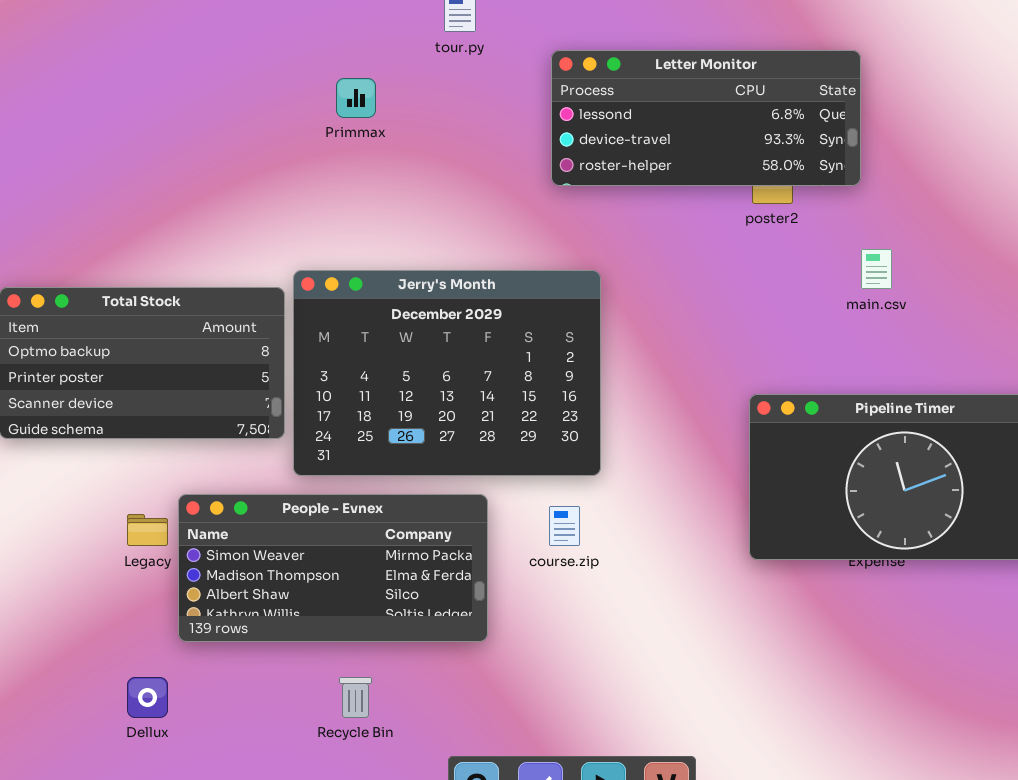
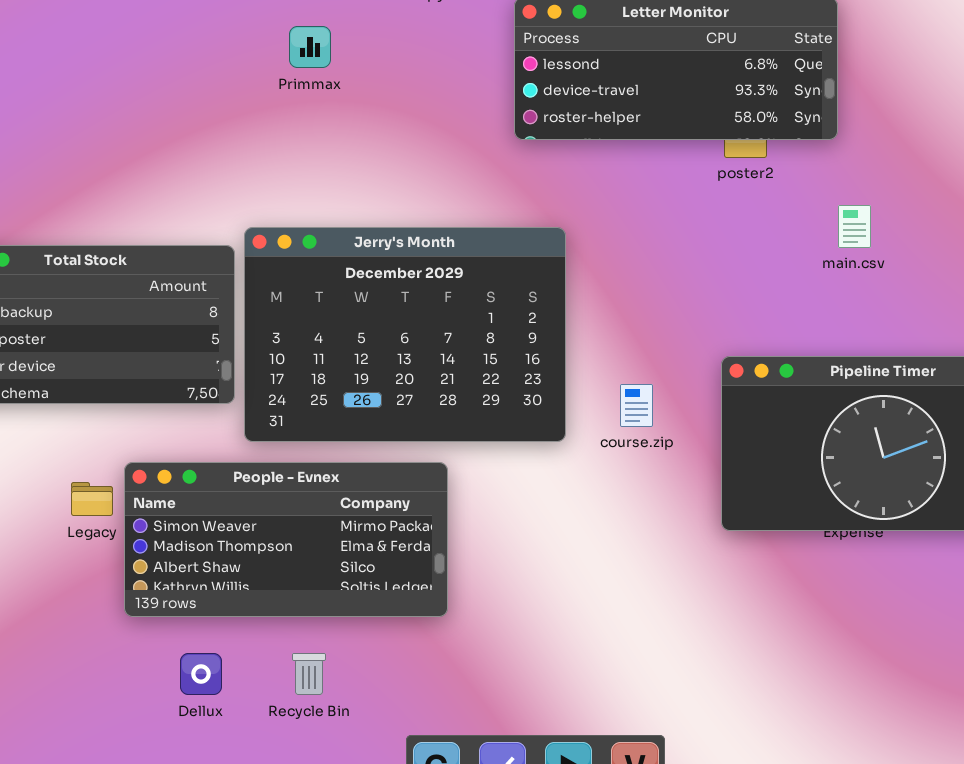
course.zip: [549,506,580,546] -> [620,384,653,427], moved
Dellux: [127,677,168,718] -> [180,653,222,695], moved

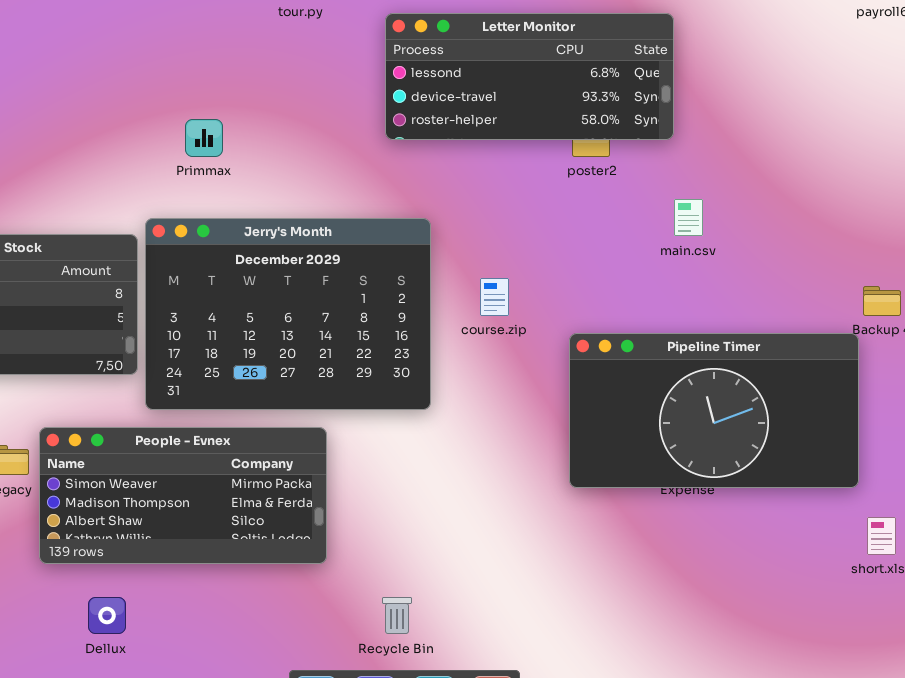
Primmax: [289,26,331,68] -> [185,119,223,157], moved
course.zip: [620,384,653,427] -> [480,278,509,316], moved
Recycle Bin: [292,653,326,695] -> [382,597,412,634], moved

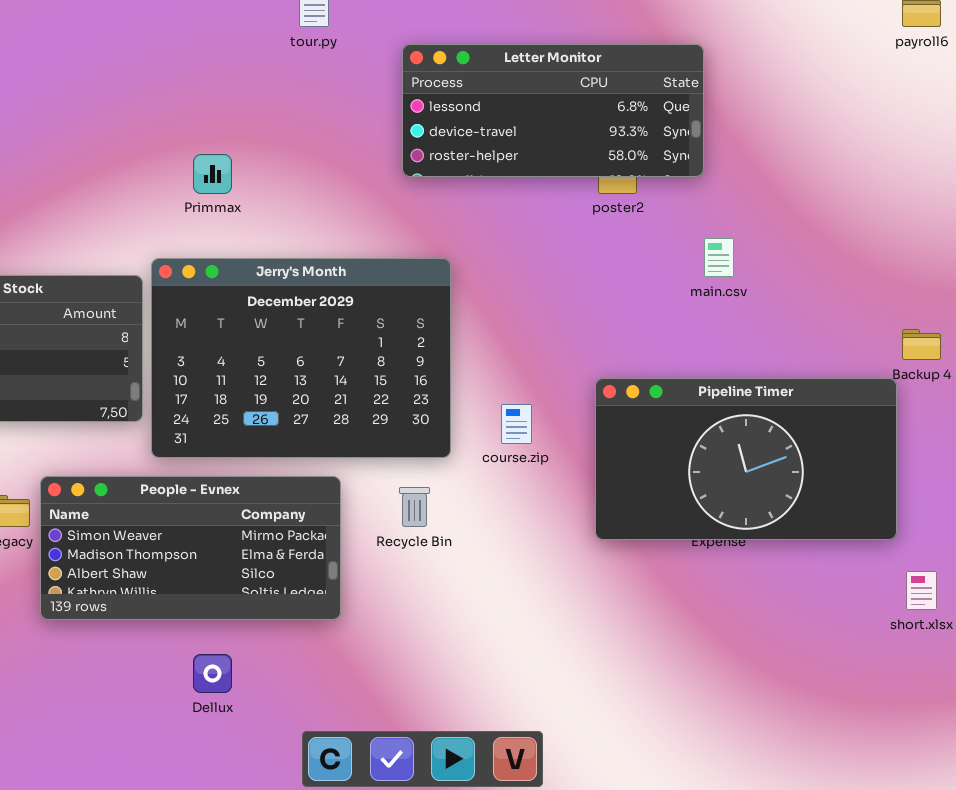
course.zip: [480,278,509,316] -> [501,404,532,444], moved
Dellux: [88,597,126,634] -> [193,654,232,693], moved
Recycle Bin: [382,597,412,634] -> [399,487,430,527], moved

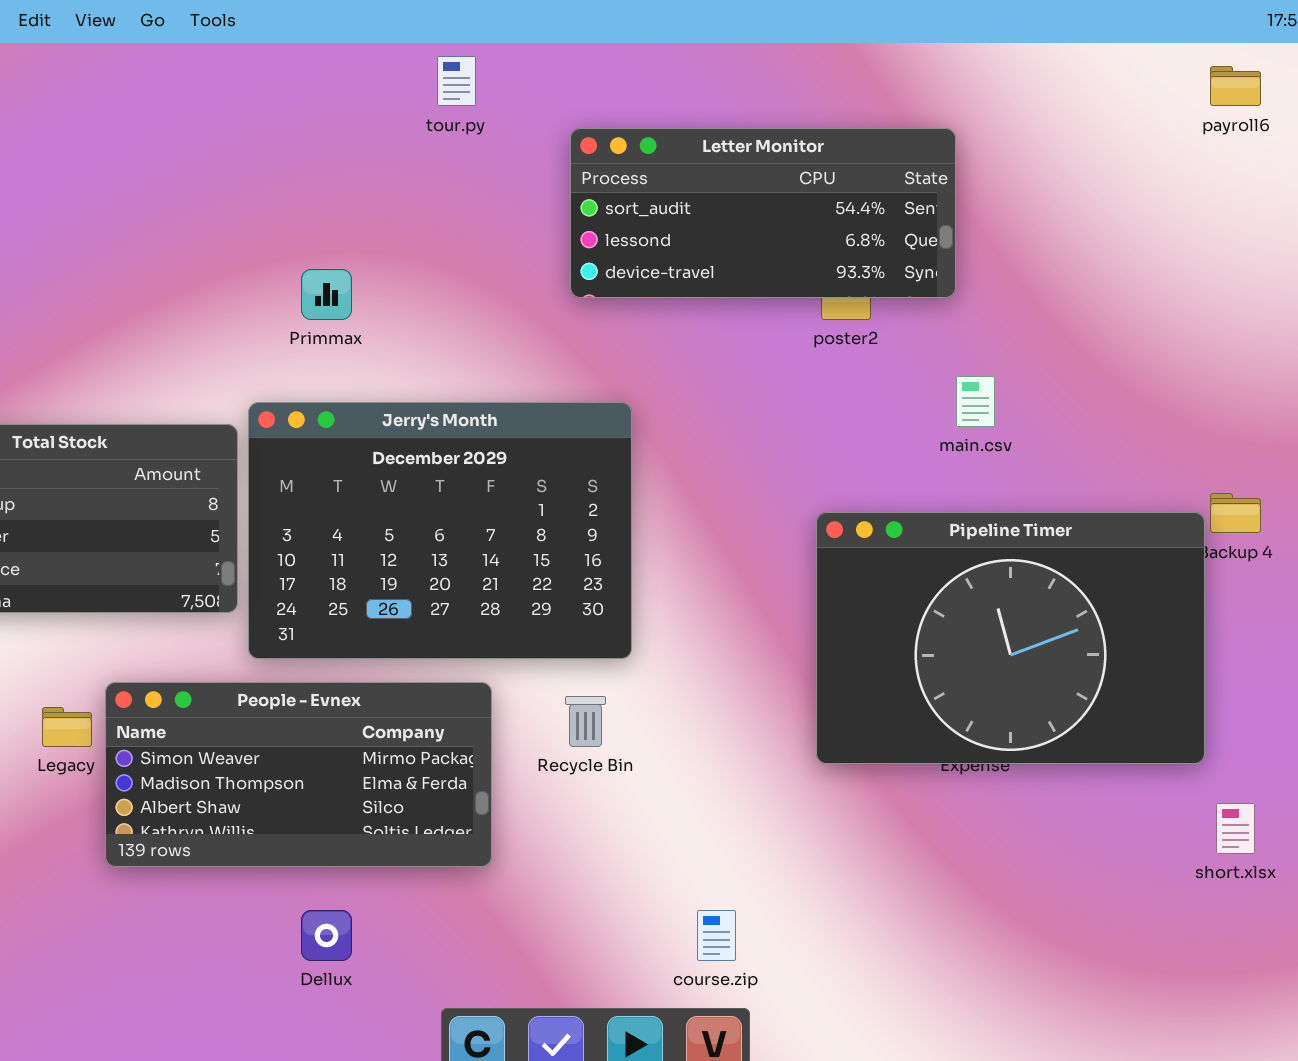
Letter Monitor: [402,44,704,177] -> [570,128,956,298], scrolled up 1 row
Pipeline Timer: [595,378,897,540] -> [816,512,1205,764], resized
course.zip: [501,404,532,444] -> [697,910,736,961], moved

